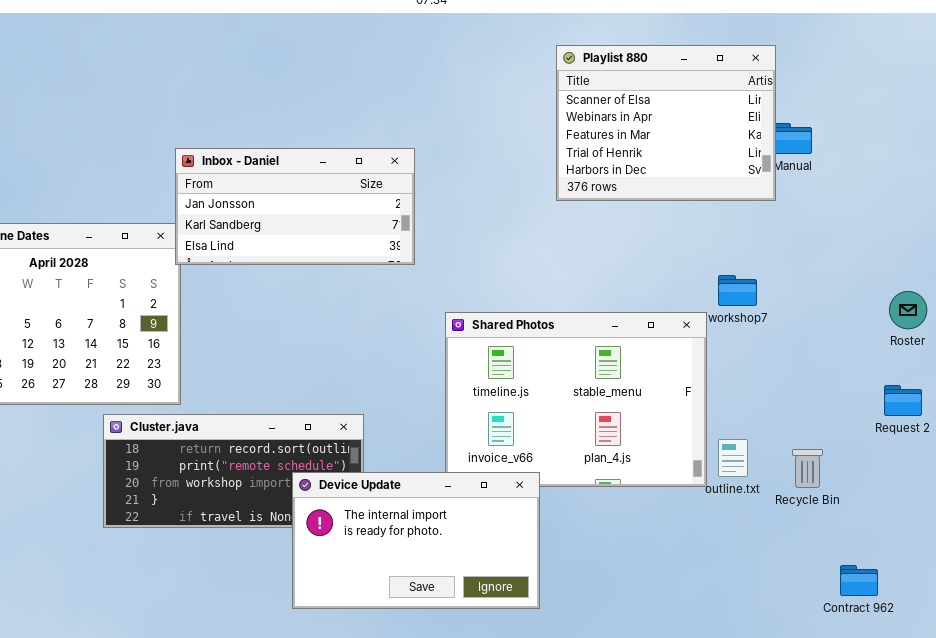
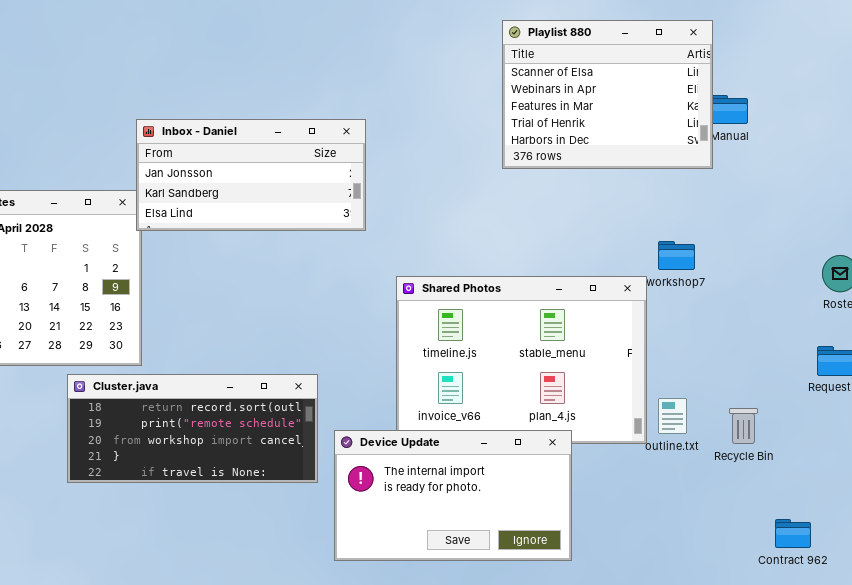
Device Update: [292,472,540,609] -> [334,430,572,561], moved

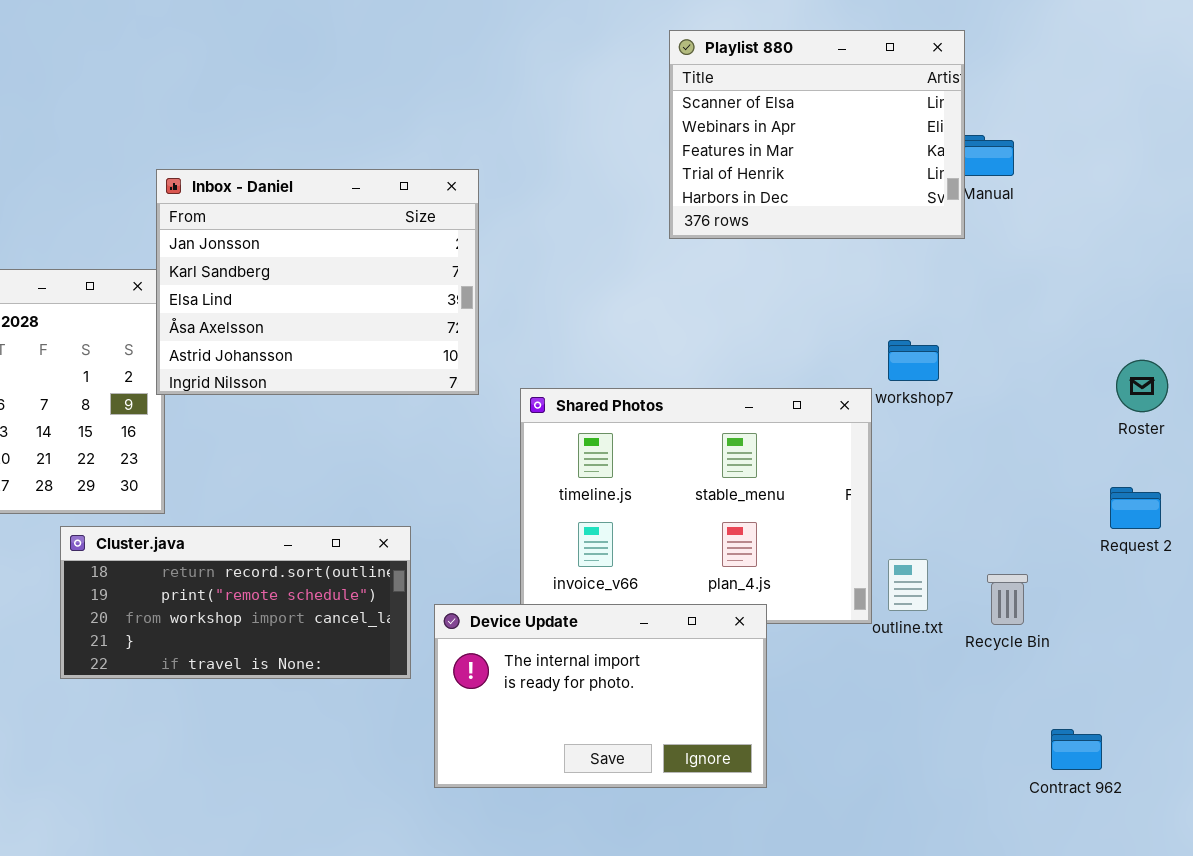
Inbox - Daniel: [136,119,366,231] -> [156,169,479,395], resized

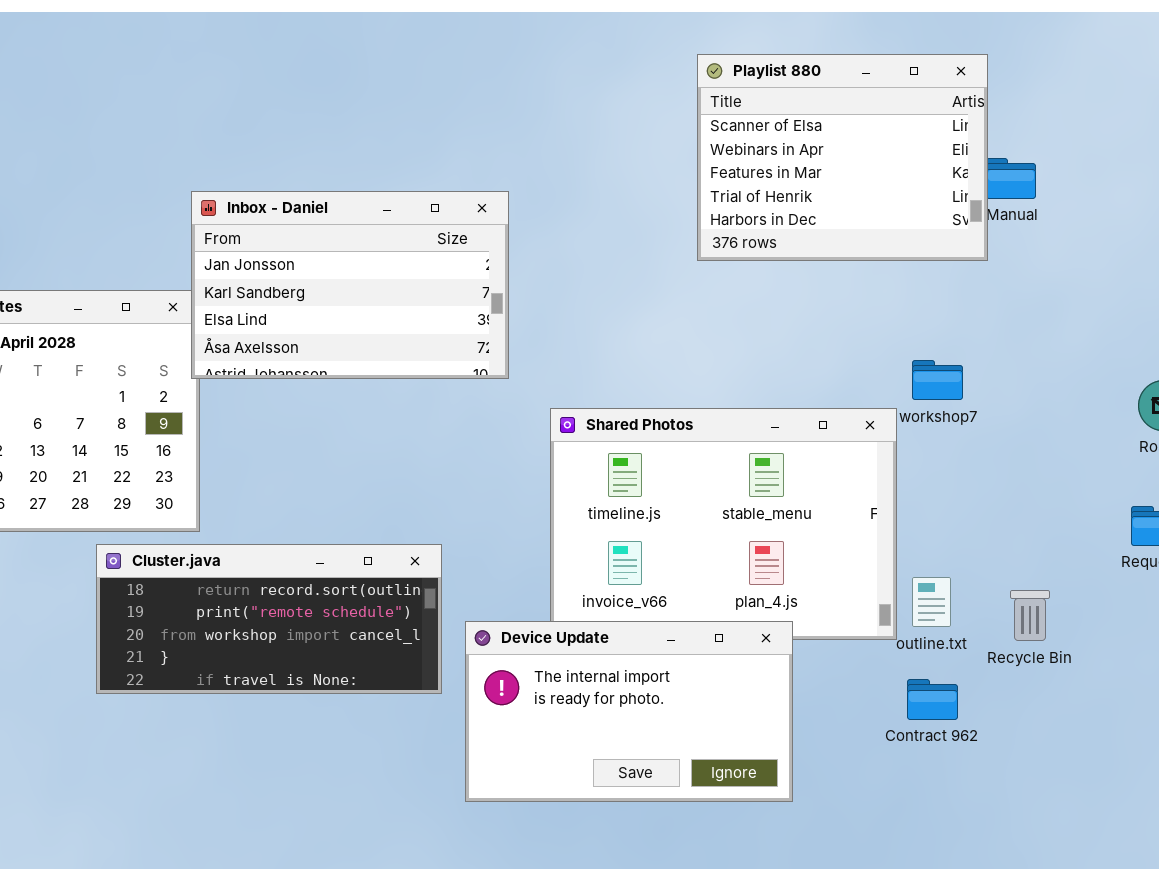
Inbox - Daniel: [156,169,479,395] -> [191,191,509,379], resized
Contract 962: [1051,729,1102,770] -> [907,679,958,720], moved

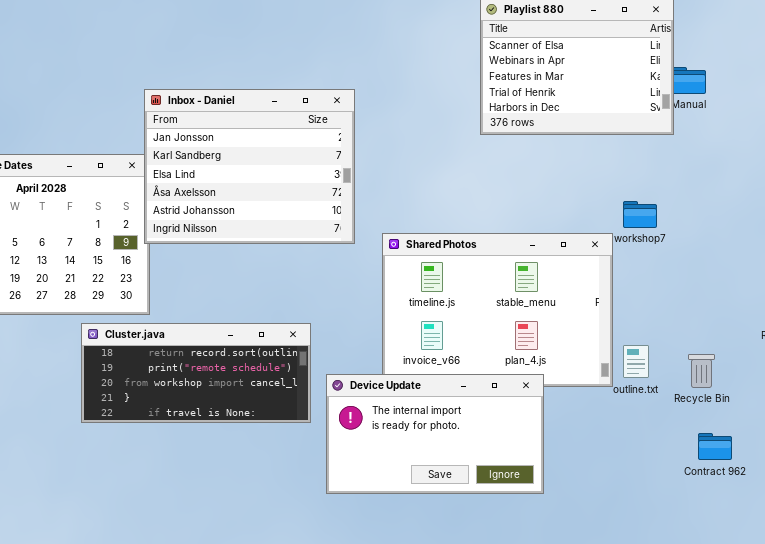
Inbox - Daniel: [191,191,509,379] -> [144,89,355,244], resized
Contract 962: [907,679,958,720] -> [698,433,732,460], moved

